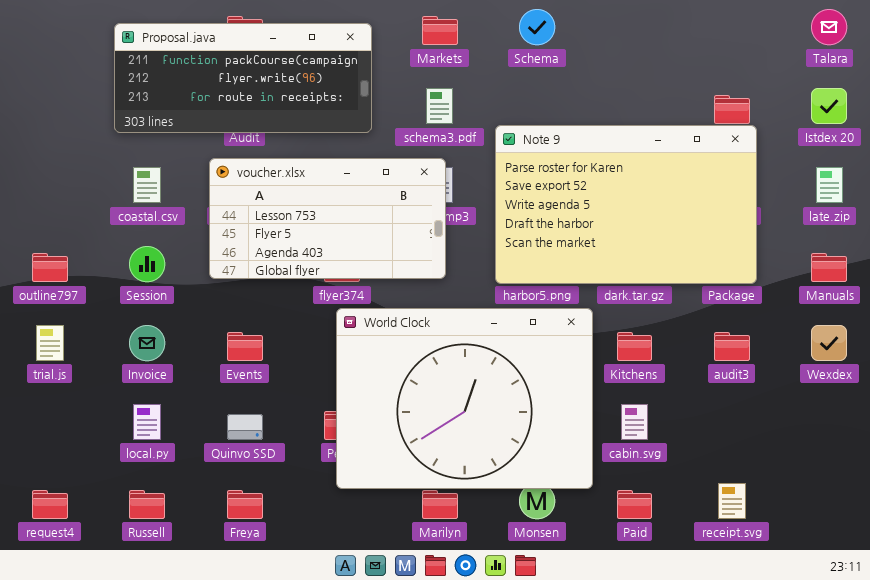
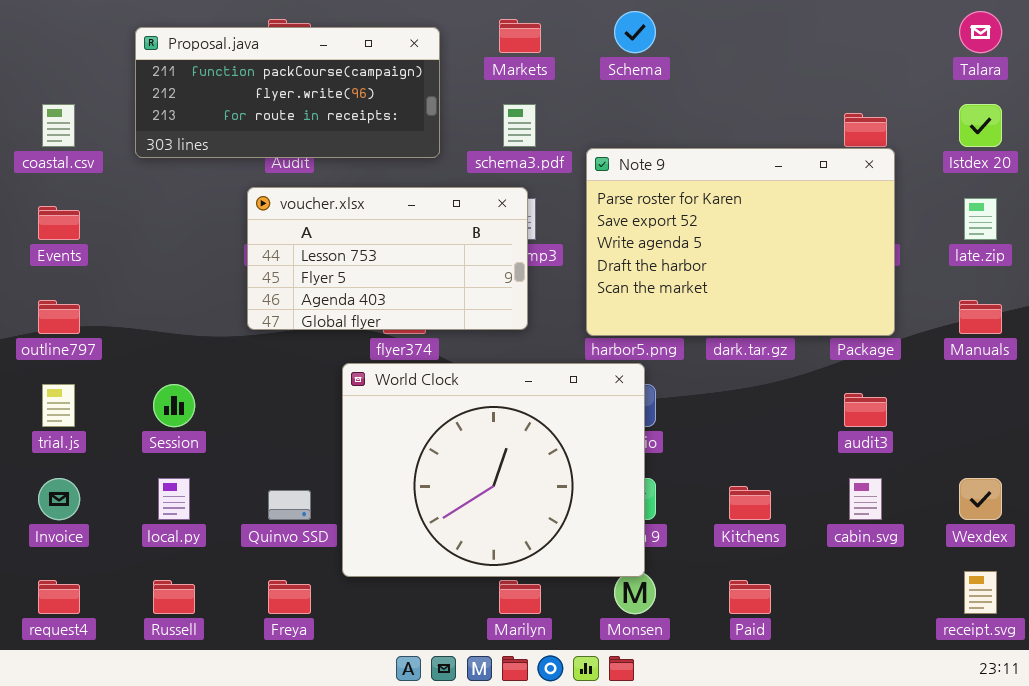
coastal.csv: [133,167,161,203] -> [42,104,75,147], moved
Session: [129,246,165,282] -> [153,384,195,427], moved
World Clock: [336,308,593,489] -> [342,363,645,577], moved
Invoice: [129,325,165,361] -> [38,478,80,520], moved
Wexdex: [811,325,847,361] -> [959,478,1002,520], moved
Events: [227,332,263,361] -> [38,206,80,240], moved
Kitchens: [617,332,652,361] -> [729,486,771,520], moved
cabin.svg: [621,404,648,440] -> [849,478,882,520], moved
receipt.svg: [718,483,746,519] -> [964,571,997,614], moved

